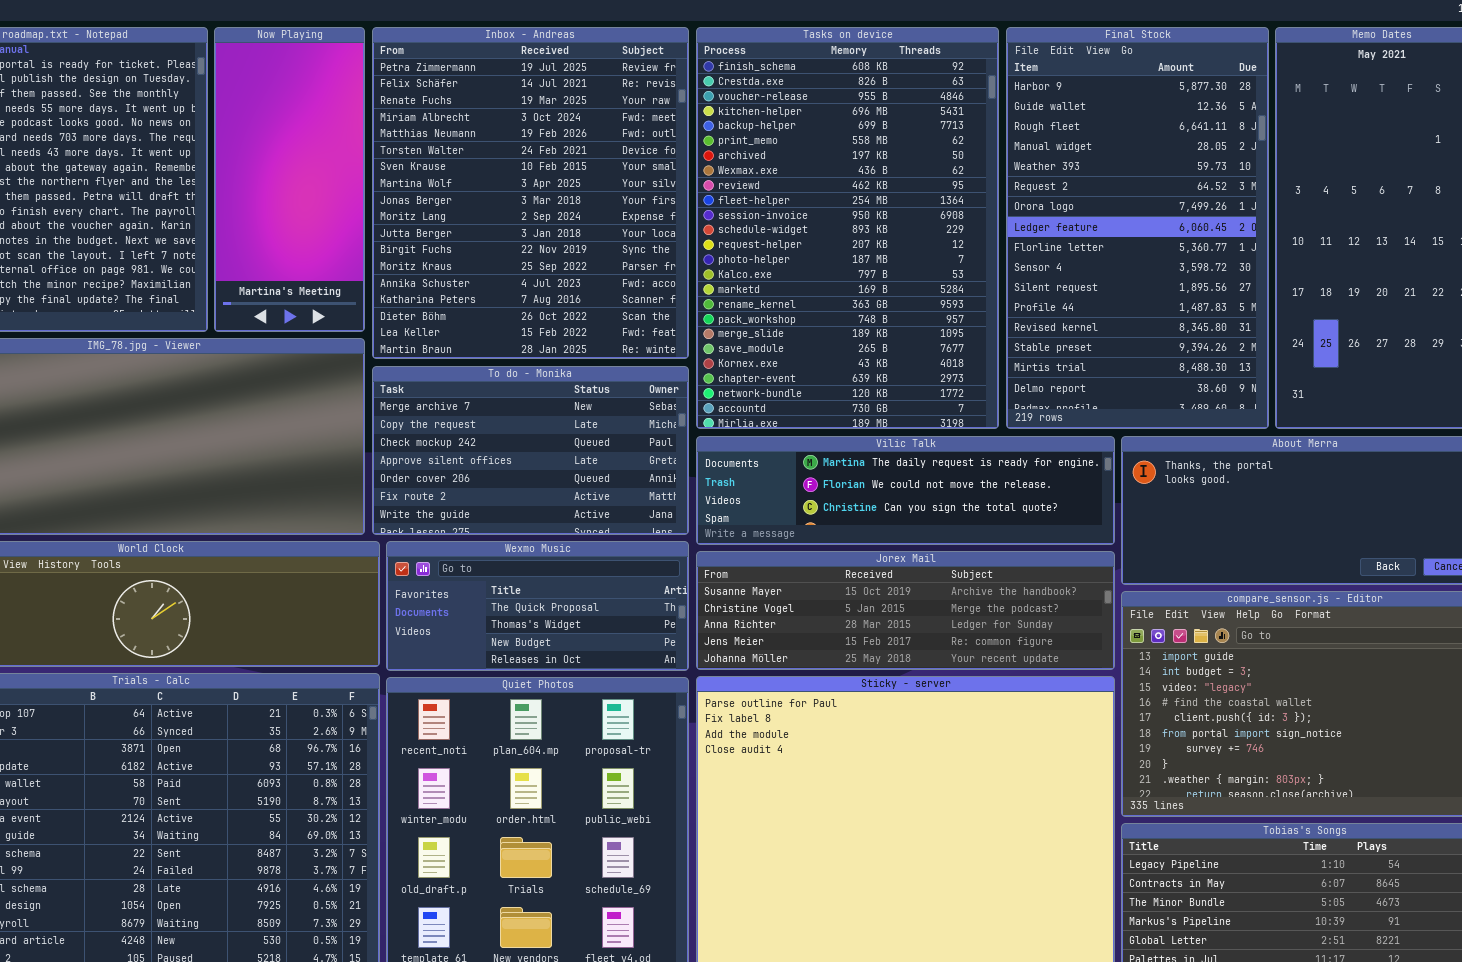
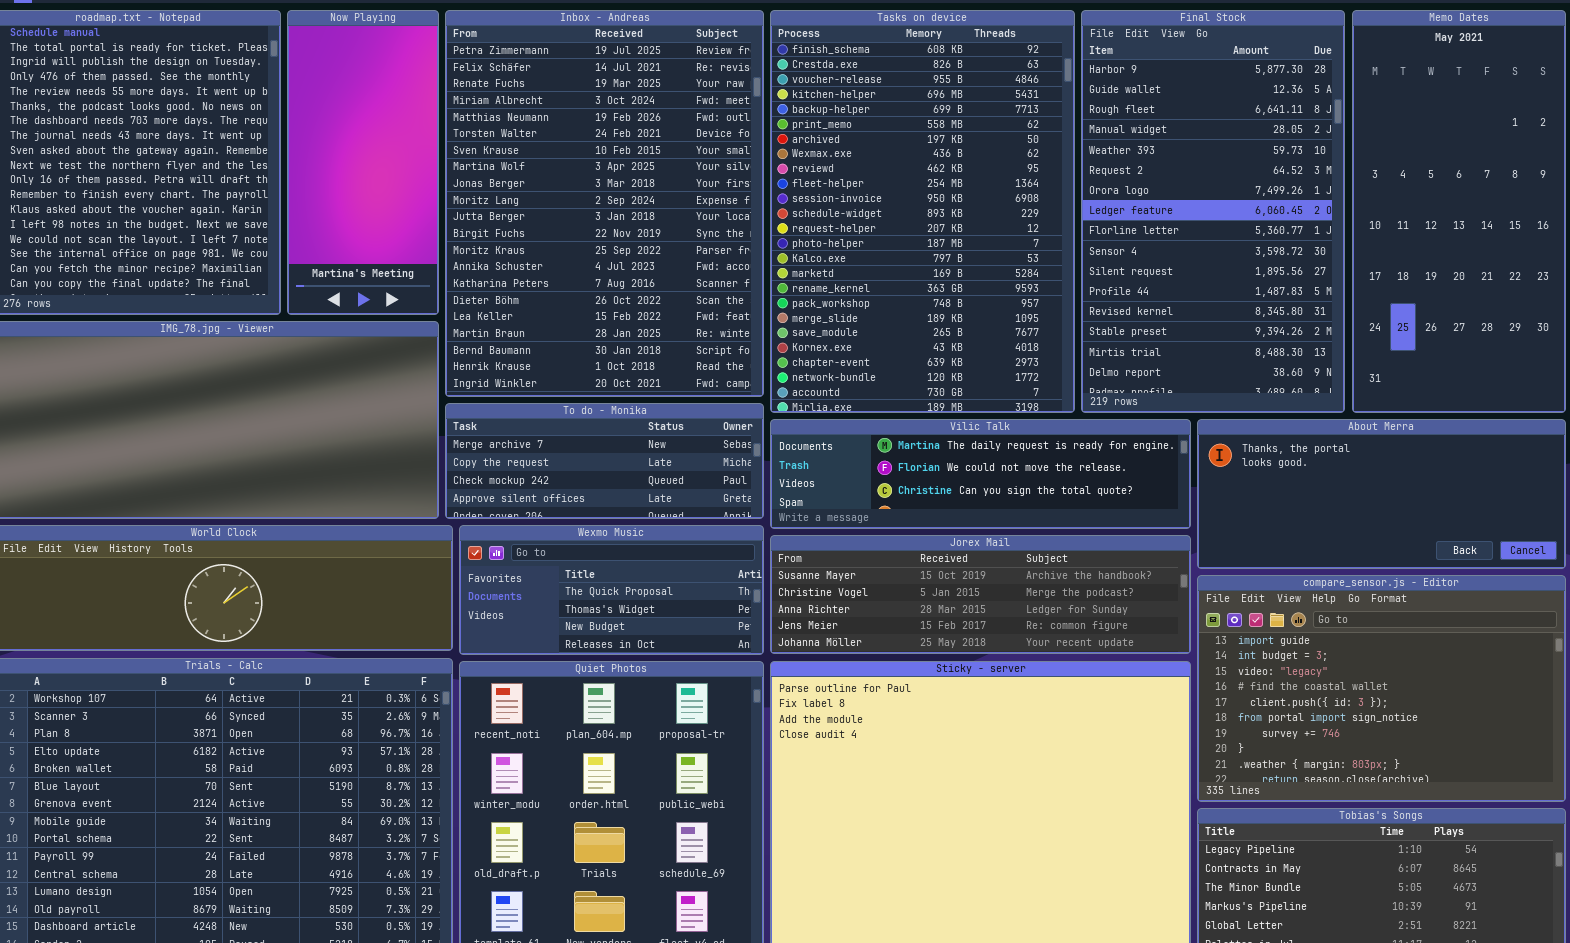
Inbox - Andreas: [372,27,689,359] -> [445,10,764,397], resized
To do - Monika: [372,366,689,535] -> [445,403,764,519], resized

